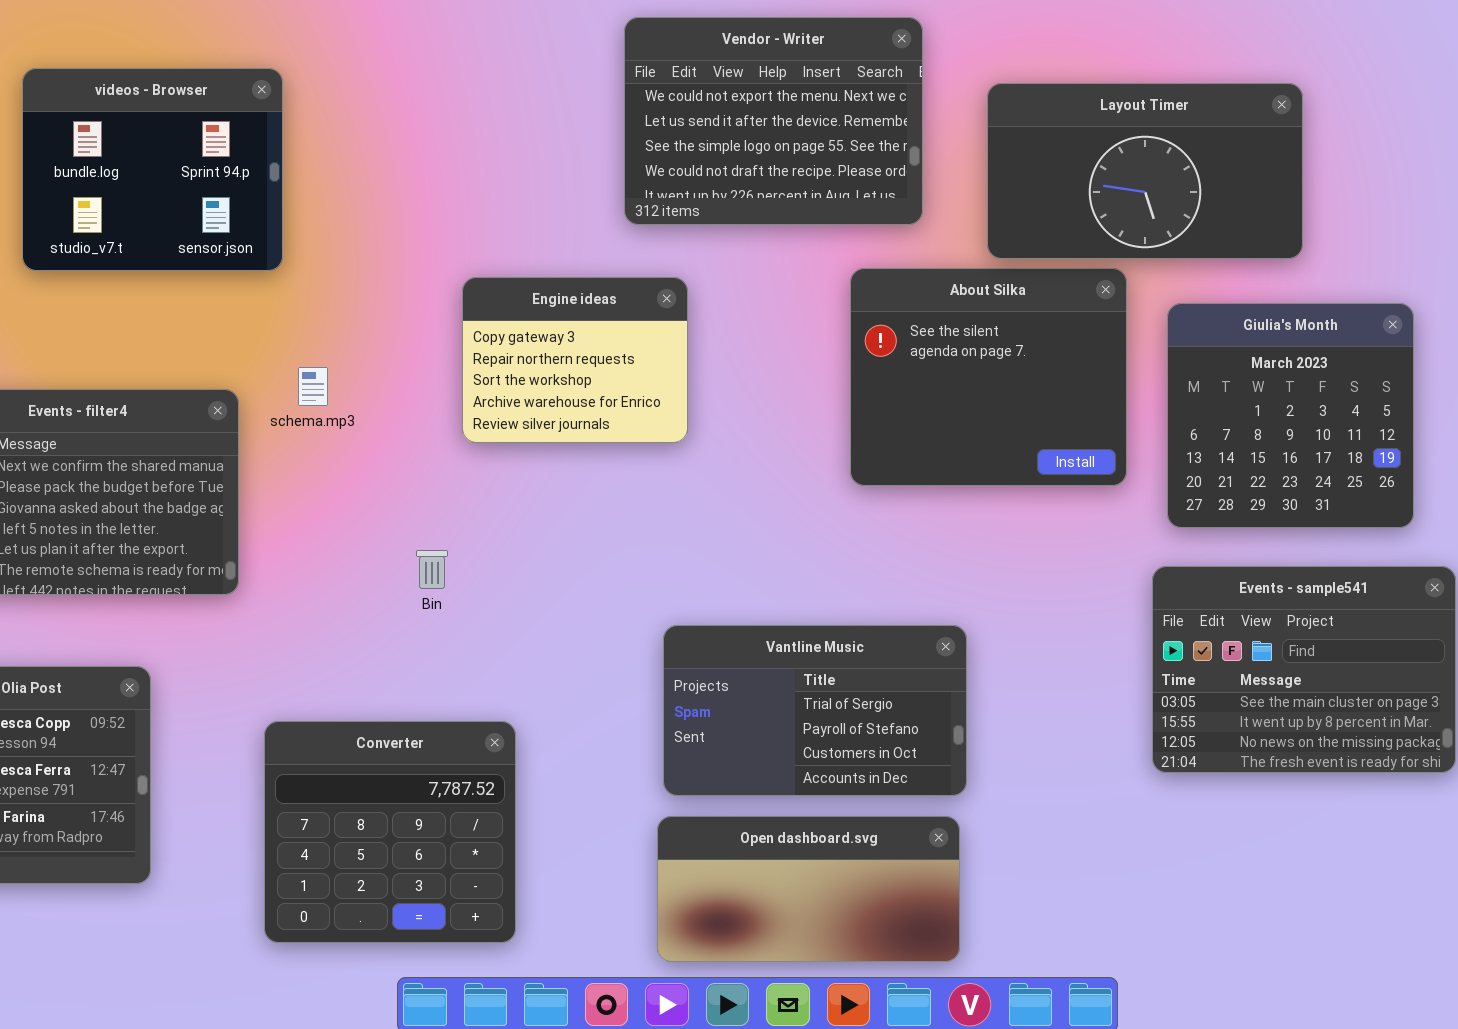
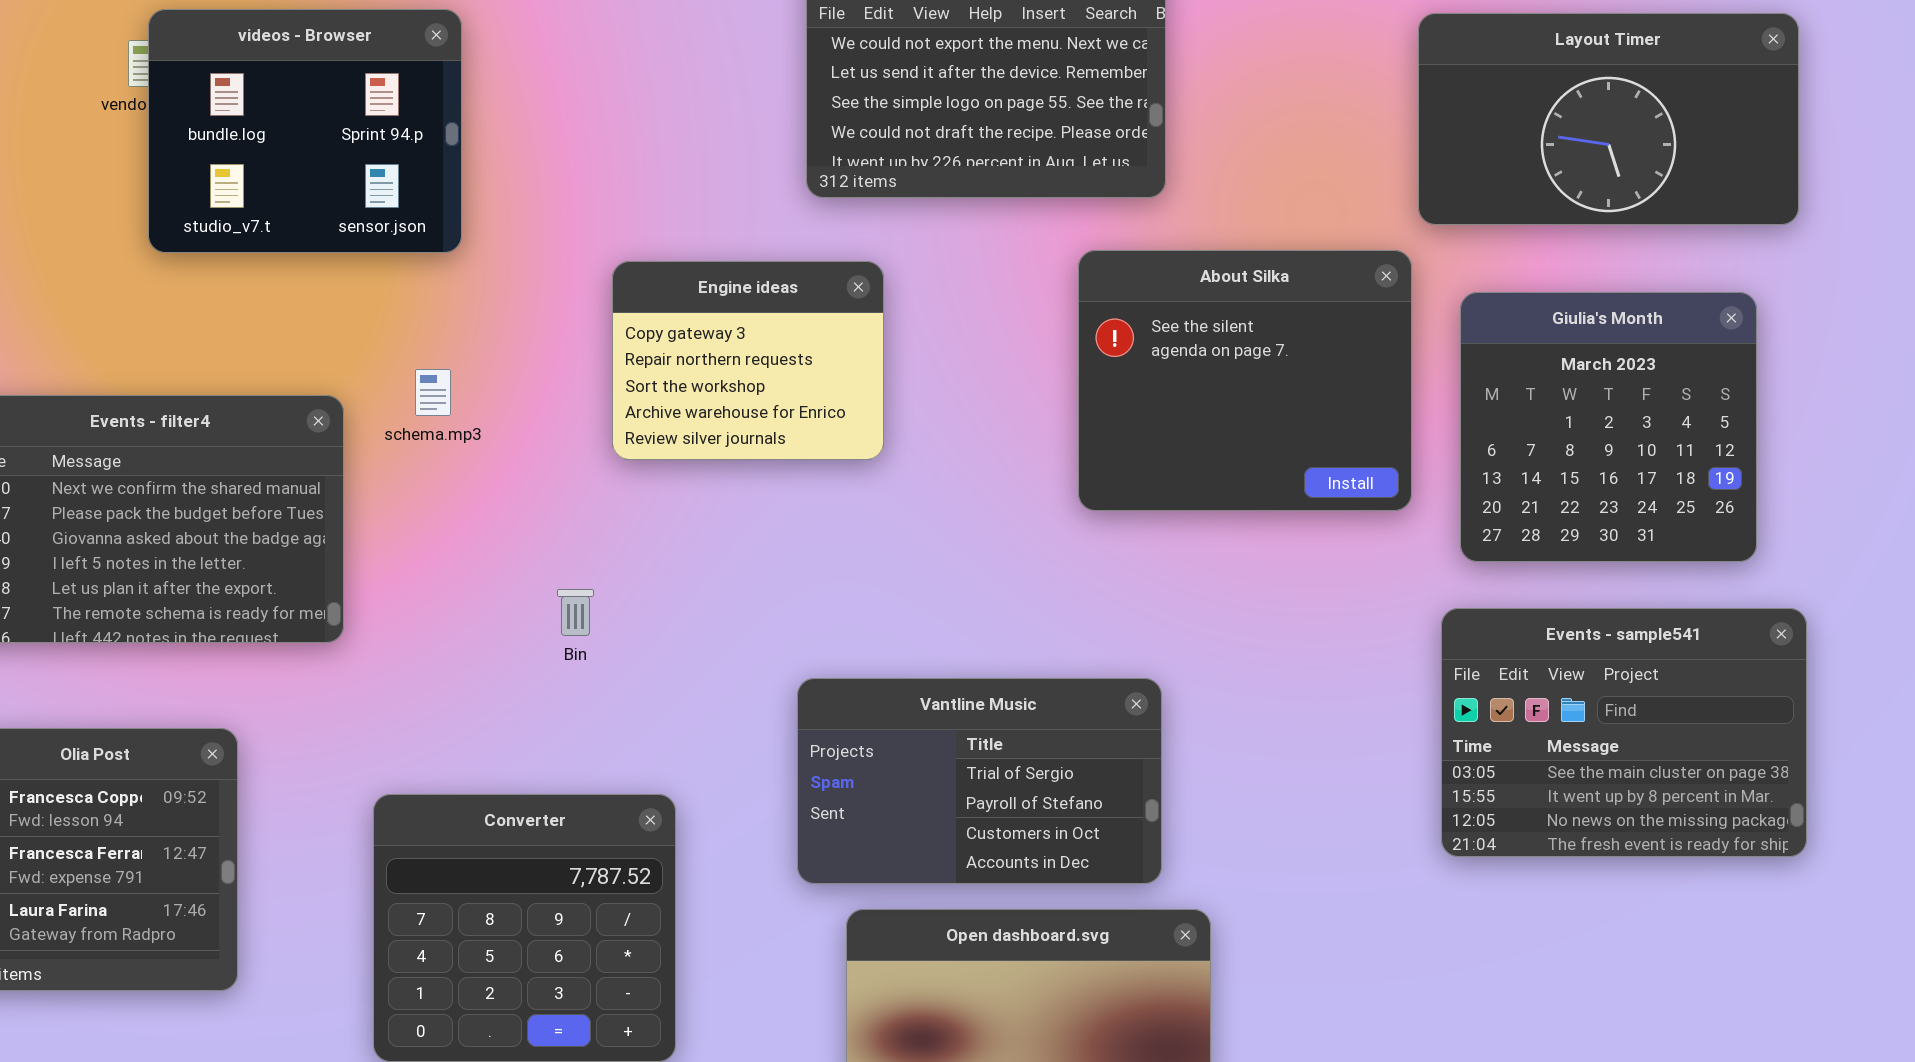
videos - Browser: [22,68,283,271] -> [148,9,462,253], moved
Layout Timer: [987,83,1303,259] -> [1418,13,1799,225], moved
Vantline Music: [663,625,967,796] -> [797,678,1162,884], moved

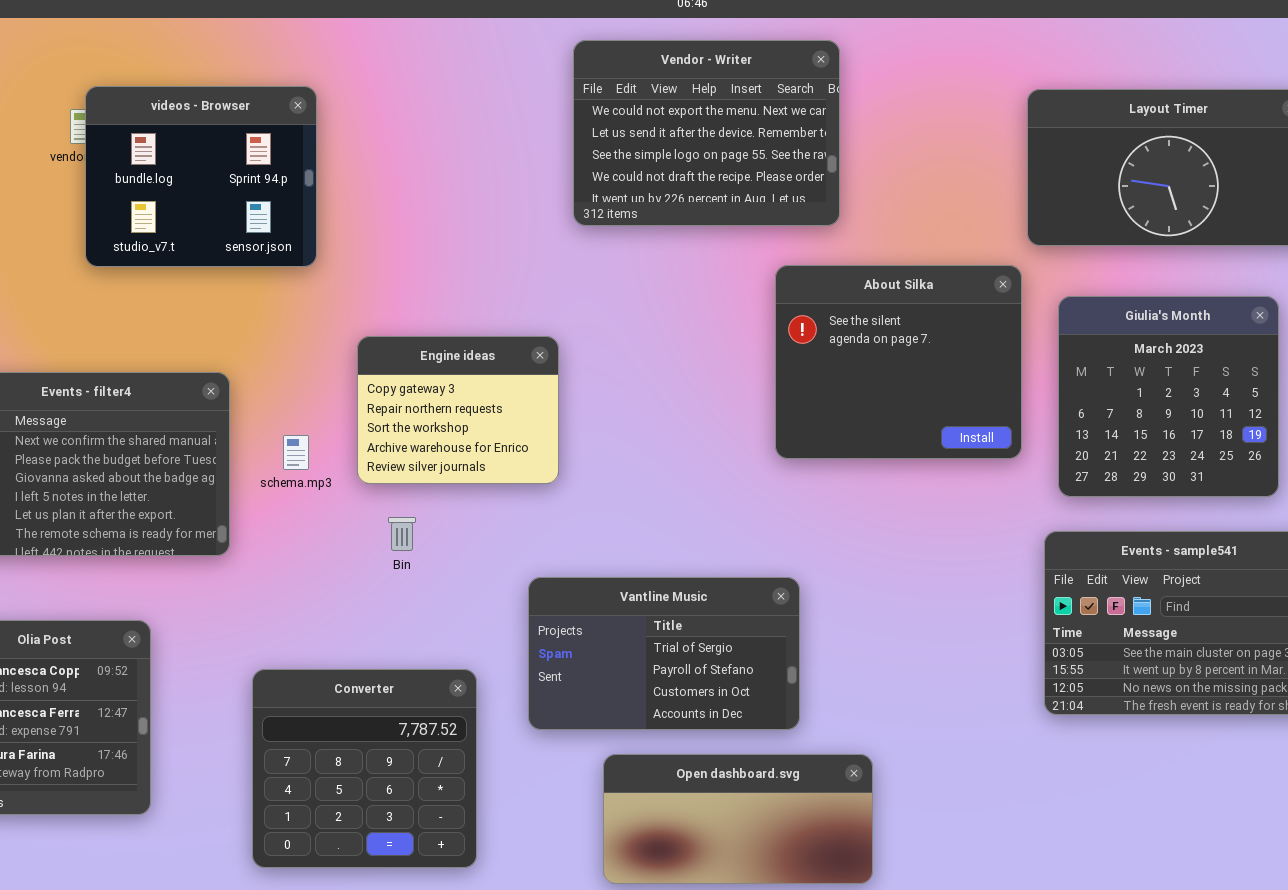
Engine ideas: [612,261,884,460] -> [357,336,559,484], moved
schema.mp3: [415,369,451,416] -> [283,435,309,470], moved
Vantline Music: [797,678,1162,884] -> [528,577,800,730], moved

